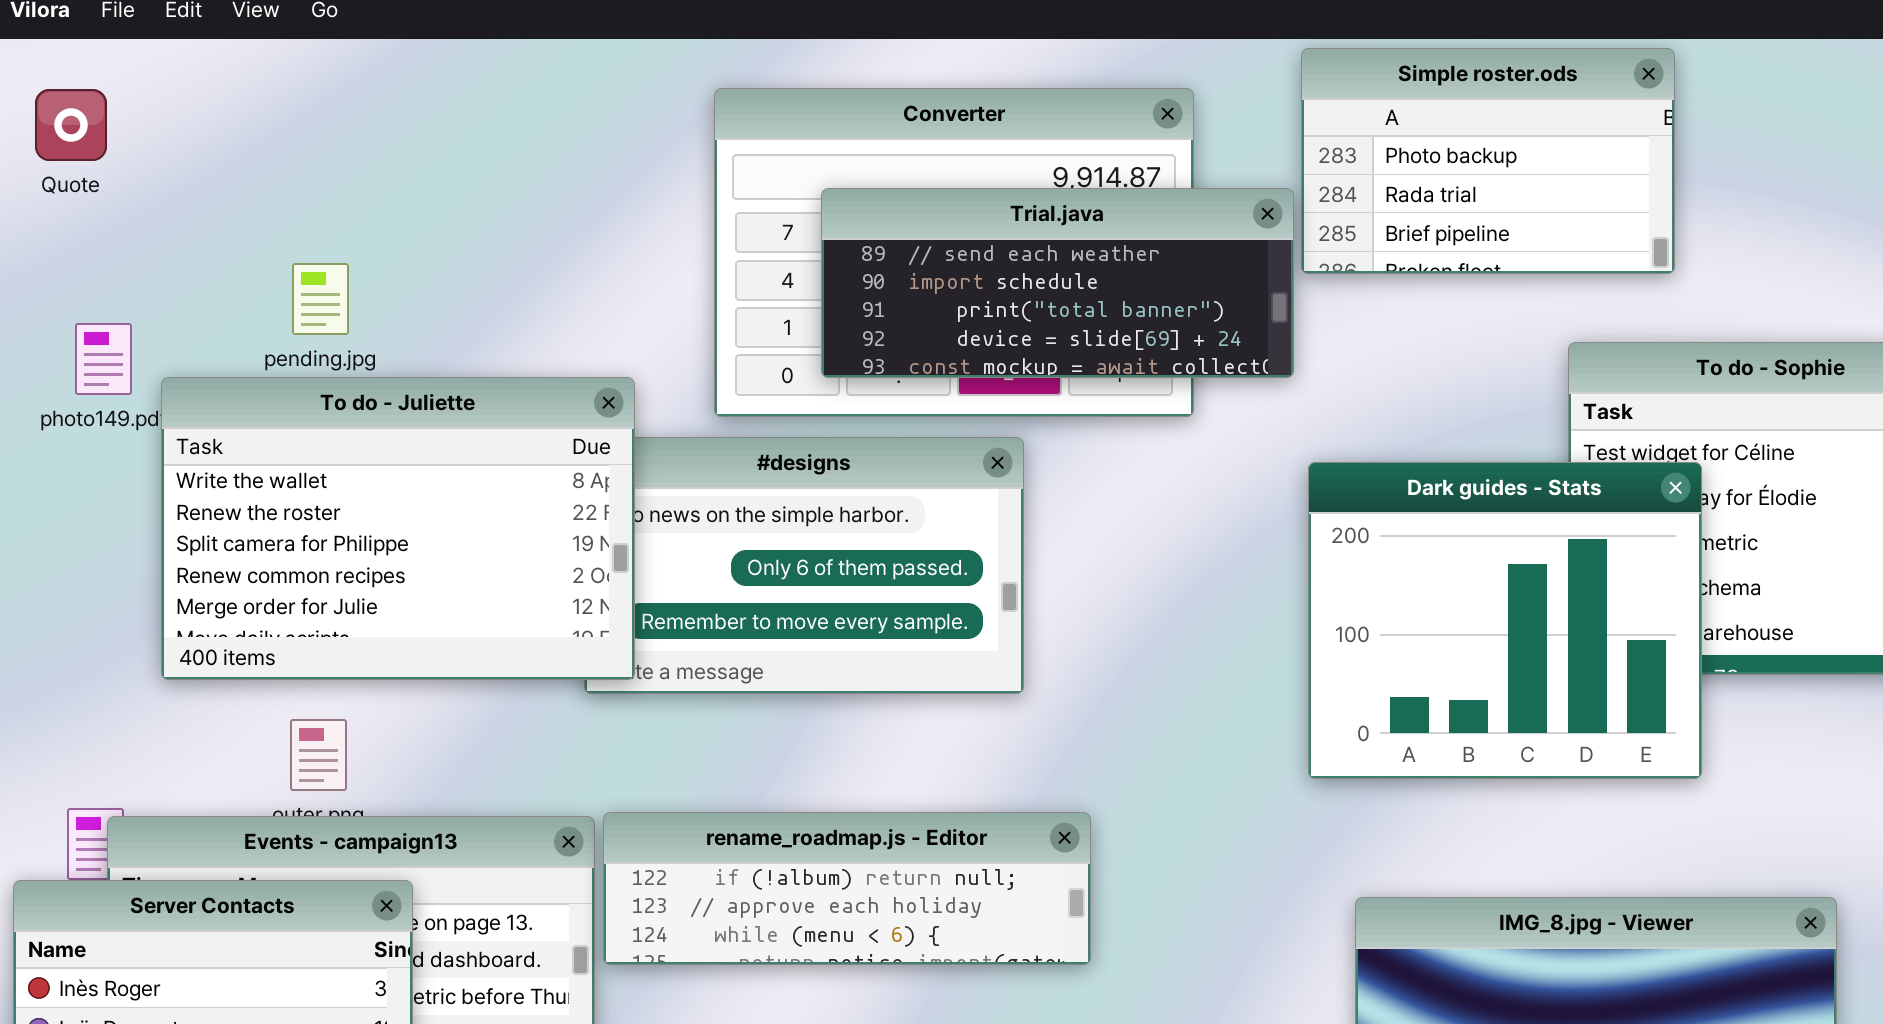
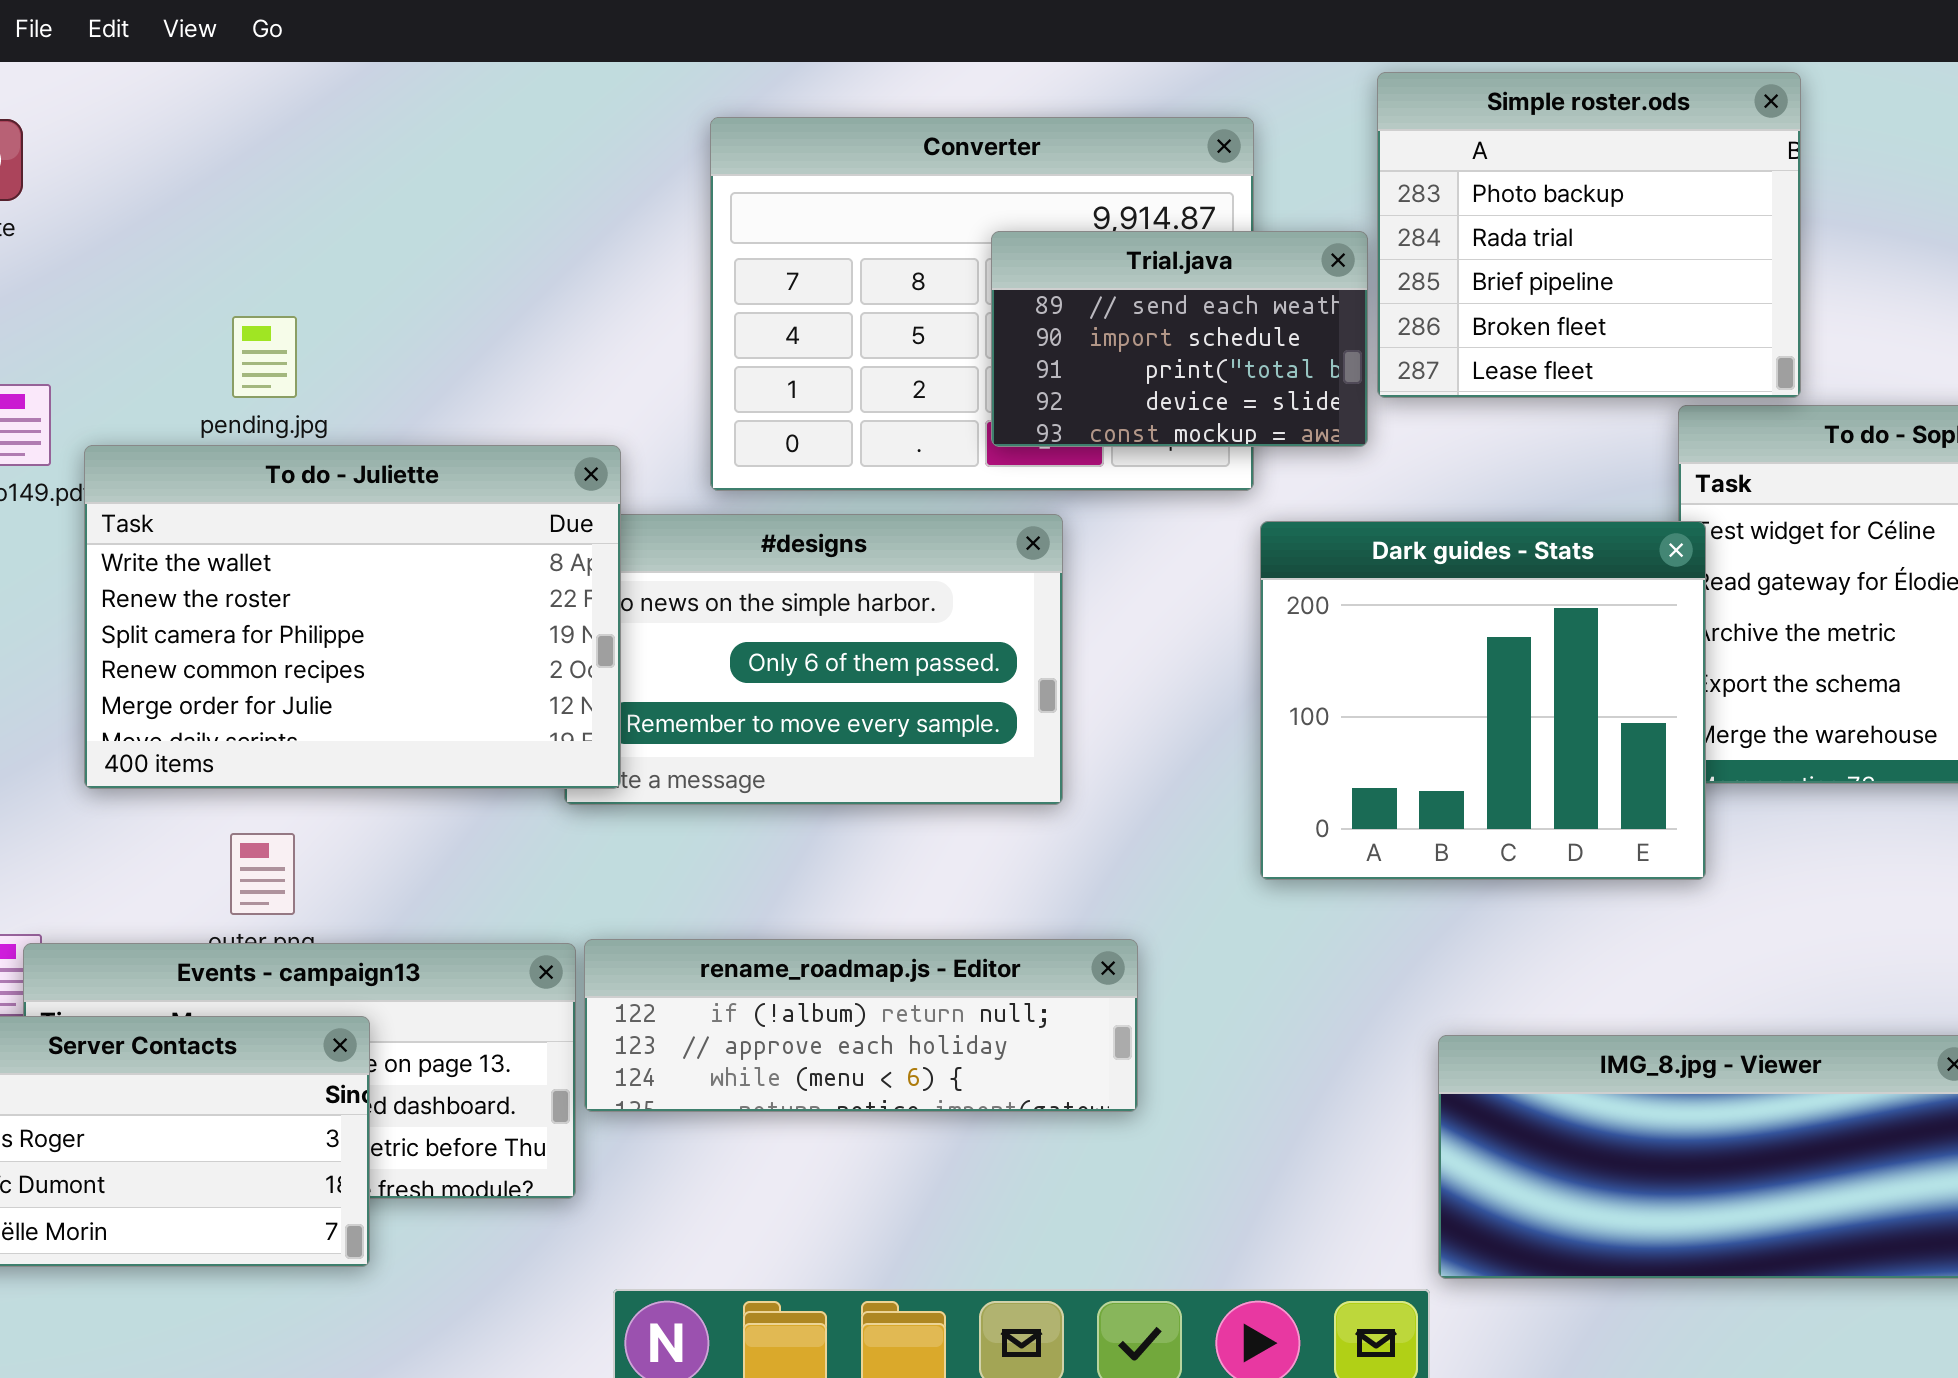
Simple roster.ods: [1301,48,1675,274] -> [1377,72,1801,398], resized
Trial.java: [821,188,1294,378] -> [991,231,1368,447], resized
Dark guides - Stats: [1308,462,1702,779] -> [1260,521,1706,880], moved

